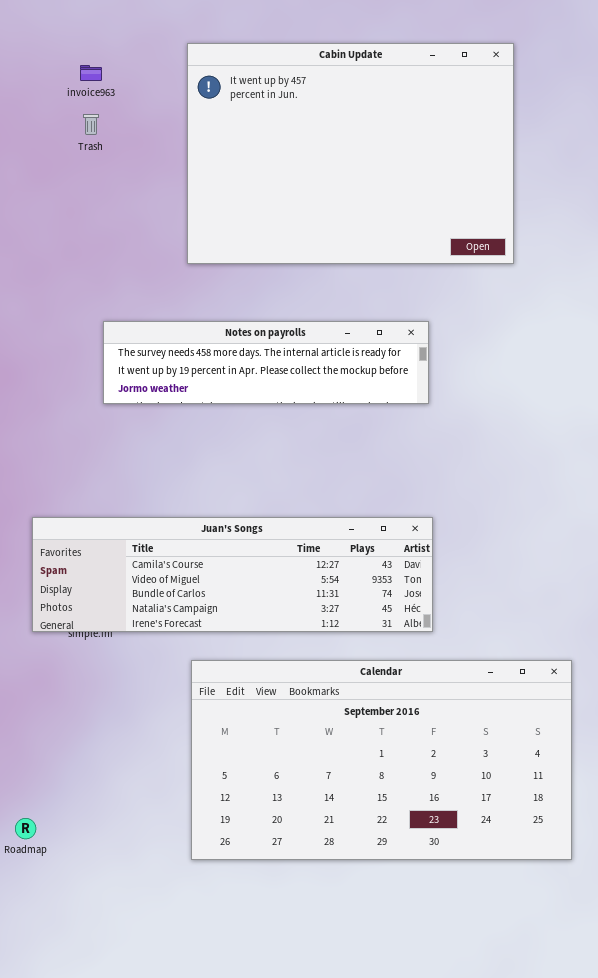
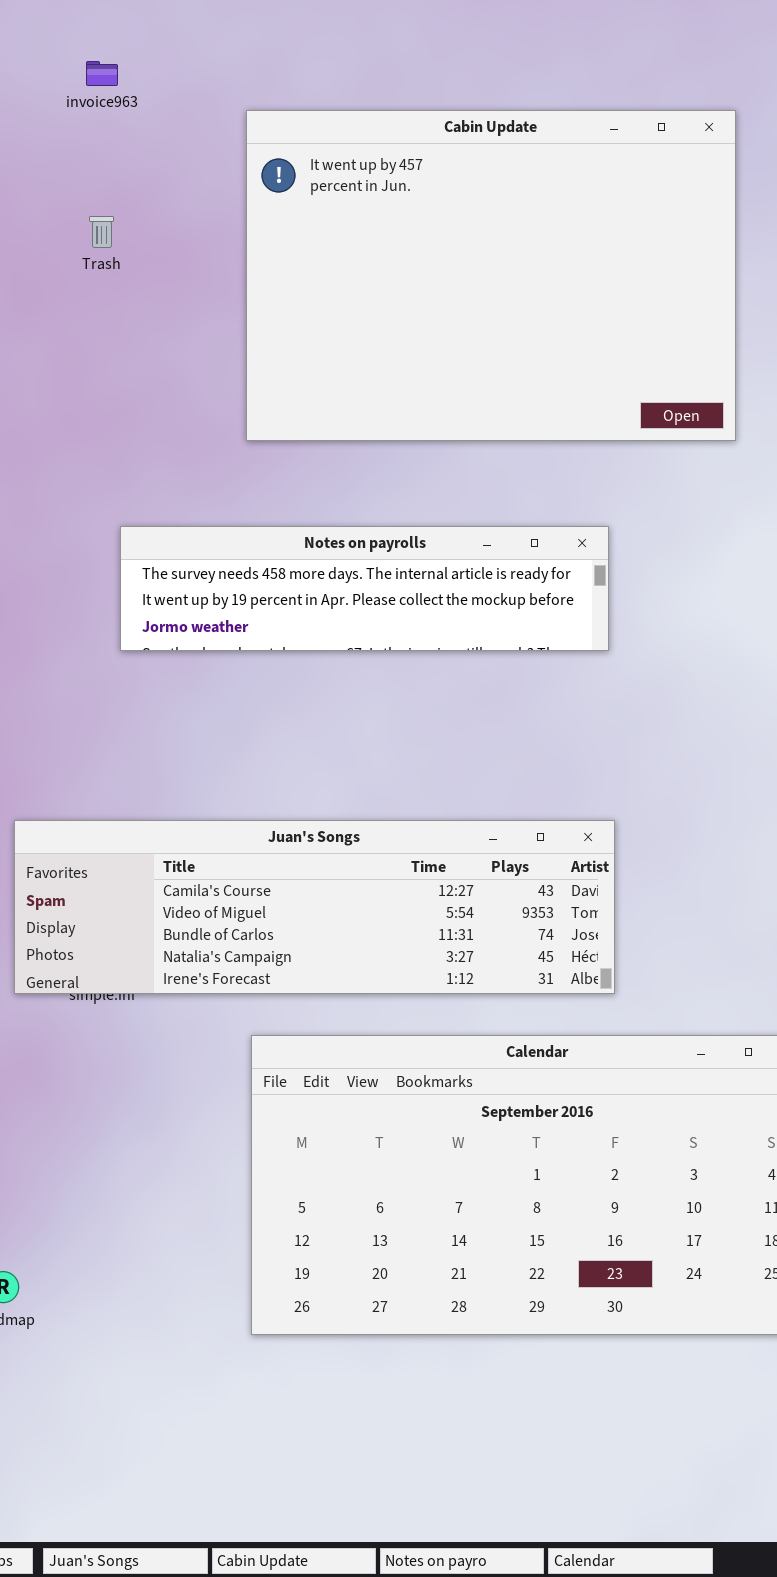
invoice963: [80,65,102,81] -> [86,61,118,86], moved

